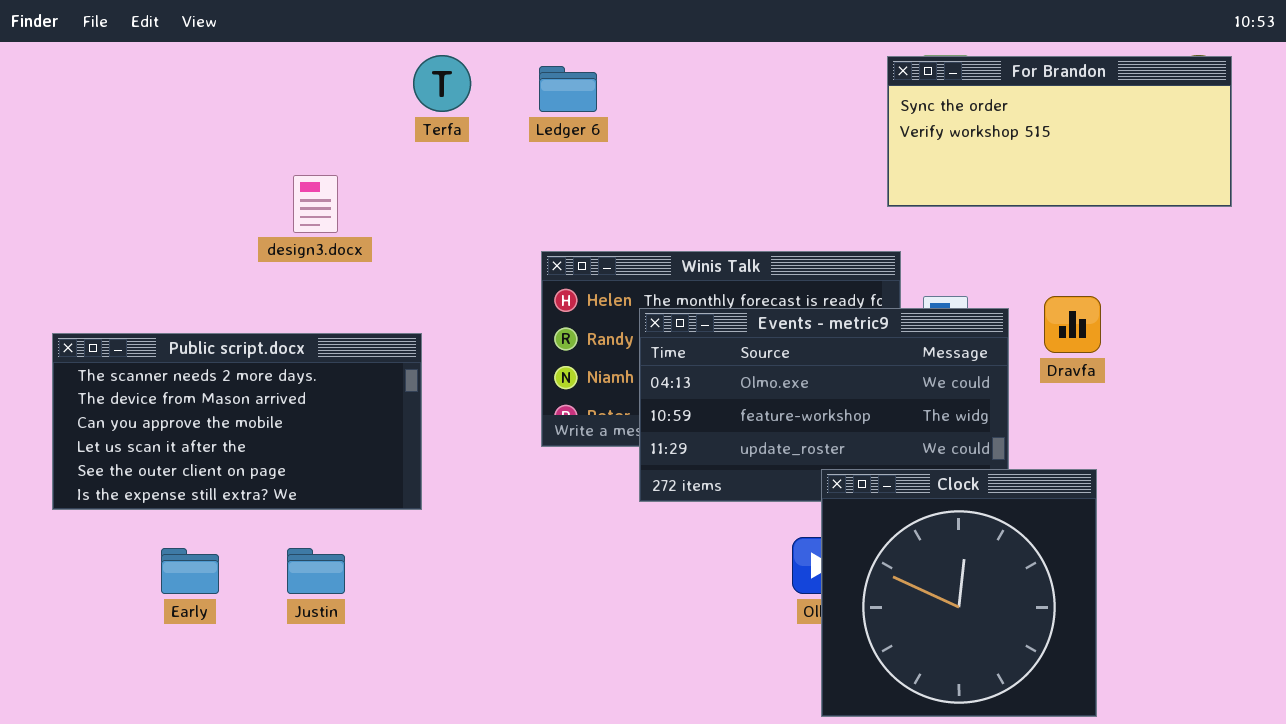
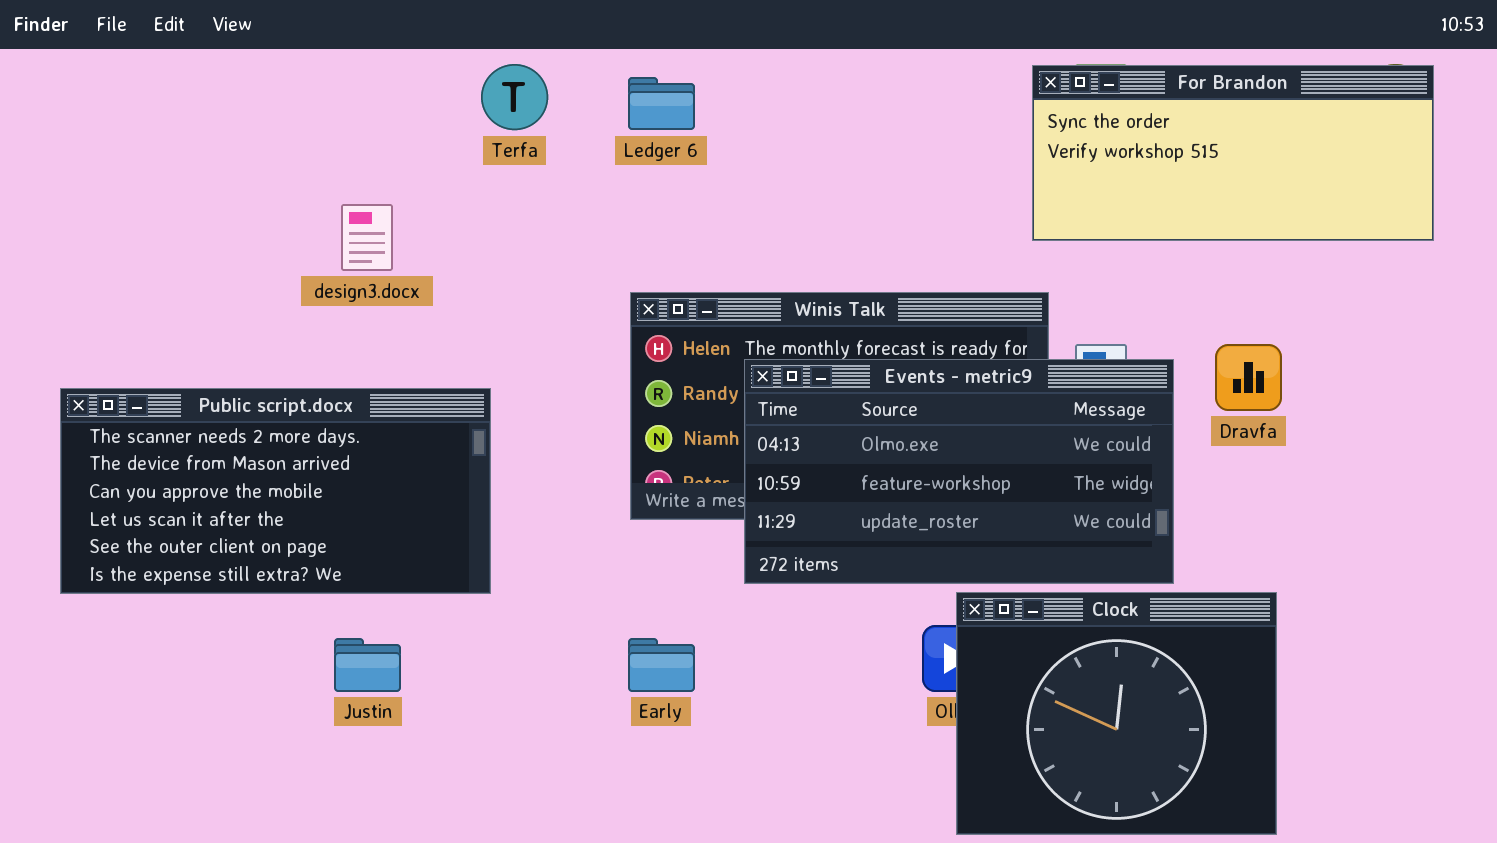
Clock: [821,469,1097,717] -> [956,592,1277,835], resized
Early: [161,548,219,594] -> [628,638,695,692], moved

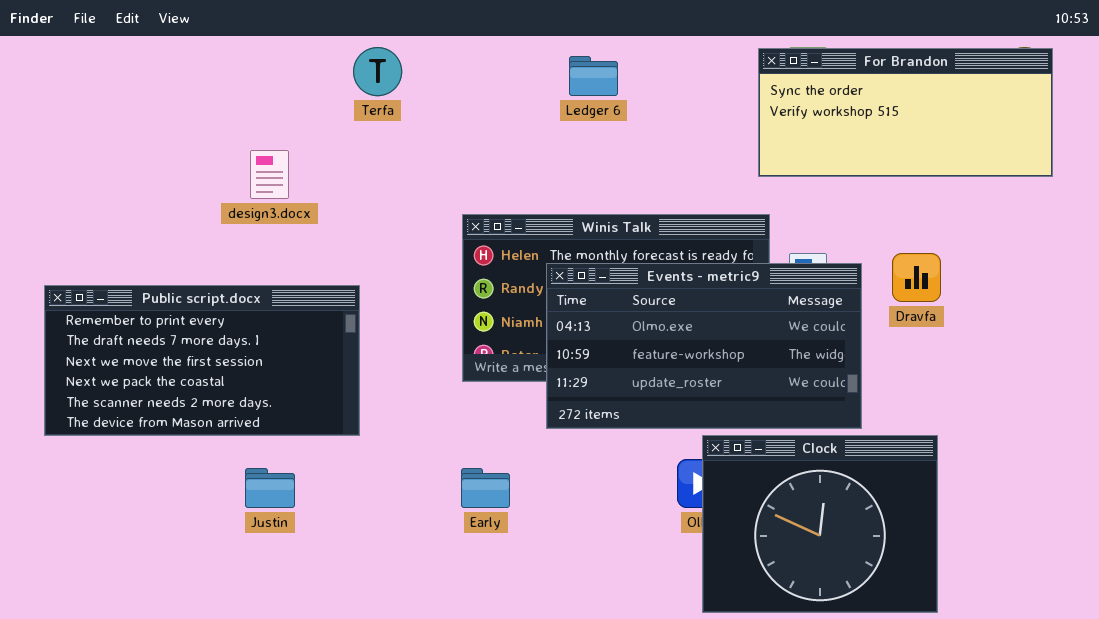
Ledger 6: [628,77,695,130] -> [569,56,618,96], moved
Public script.docx: [60,388,491,594] -> [44,285,360,436], scrolled up 4 rows

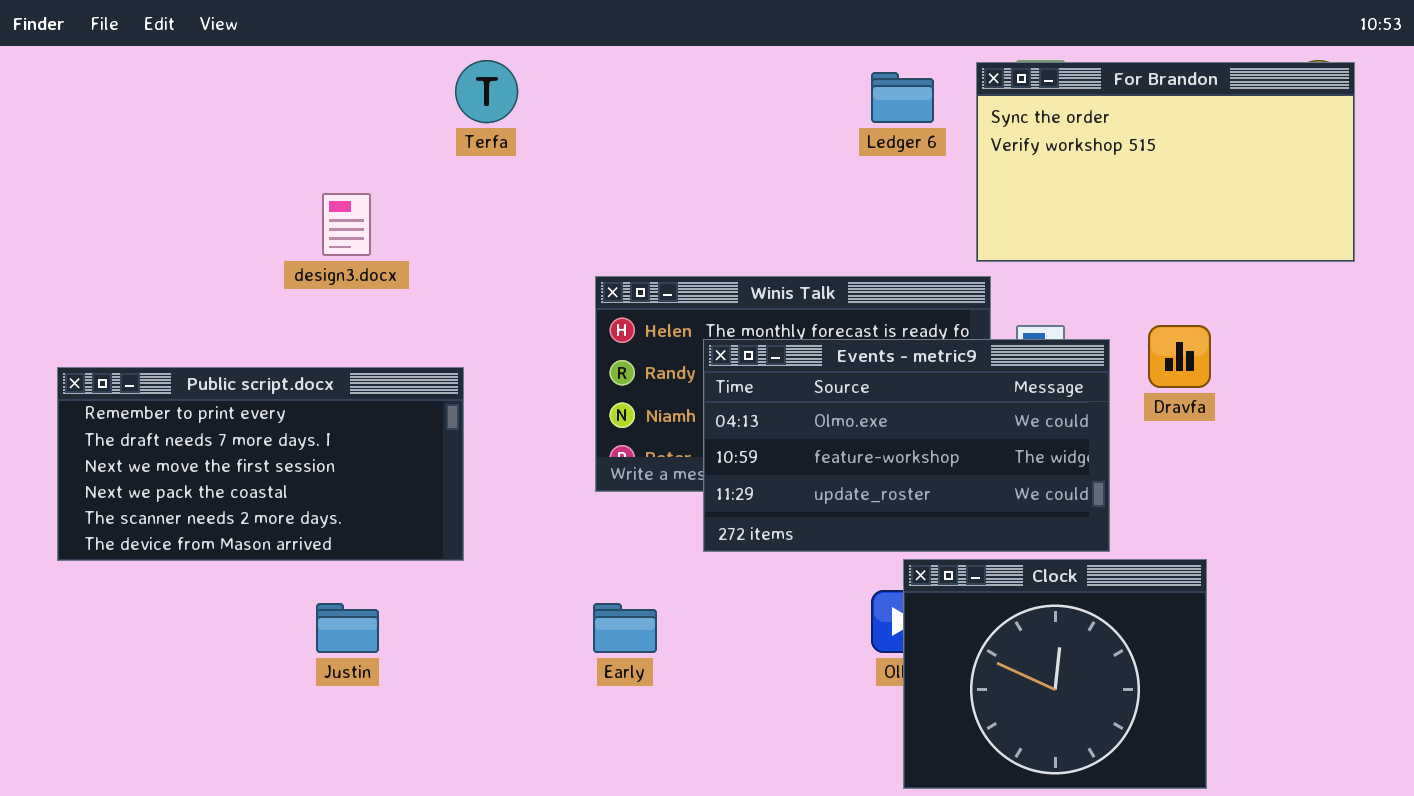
For Brandon: [758,48,1053,177] -> [976,62,1355,262], resized
Ledger 6: [569,56,618,96] -> [871,72,934,123], moved

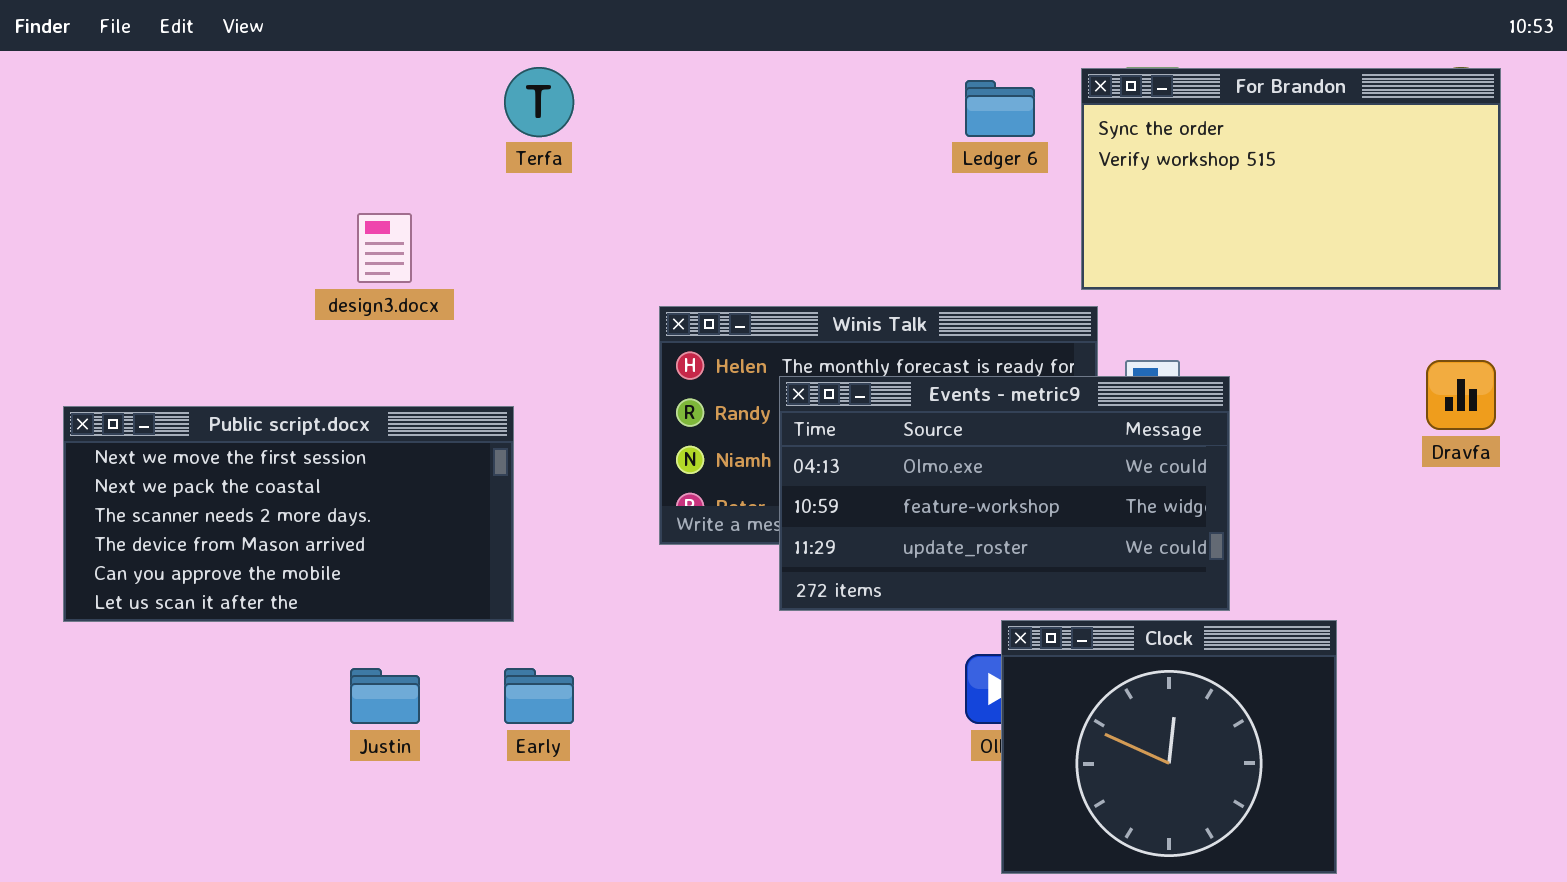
Dravfa: [1148,325,1211,388] -> [1426,360,1496,430], moved
Public script.docx: [57,367,464,561] -> [63,406,514,622], scrolled down 2 rows
Early: [593,603,657,653] -> [504,668,574,724], moved

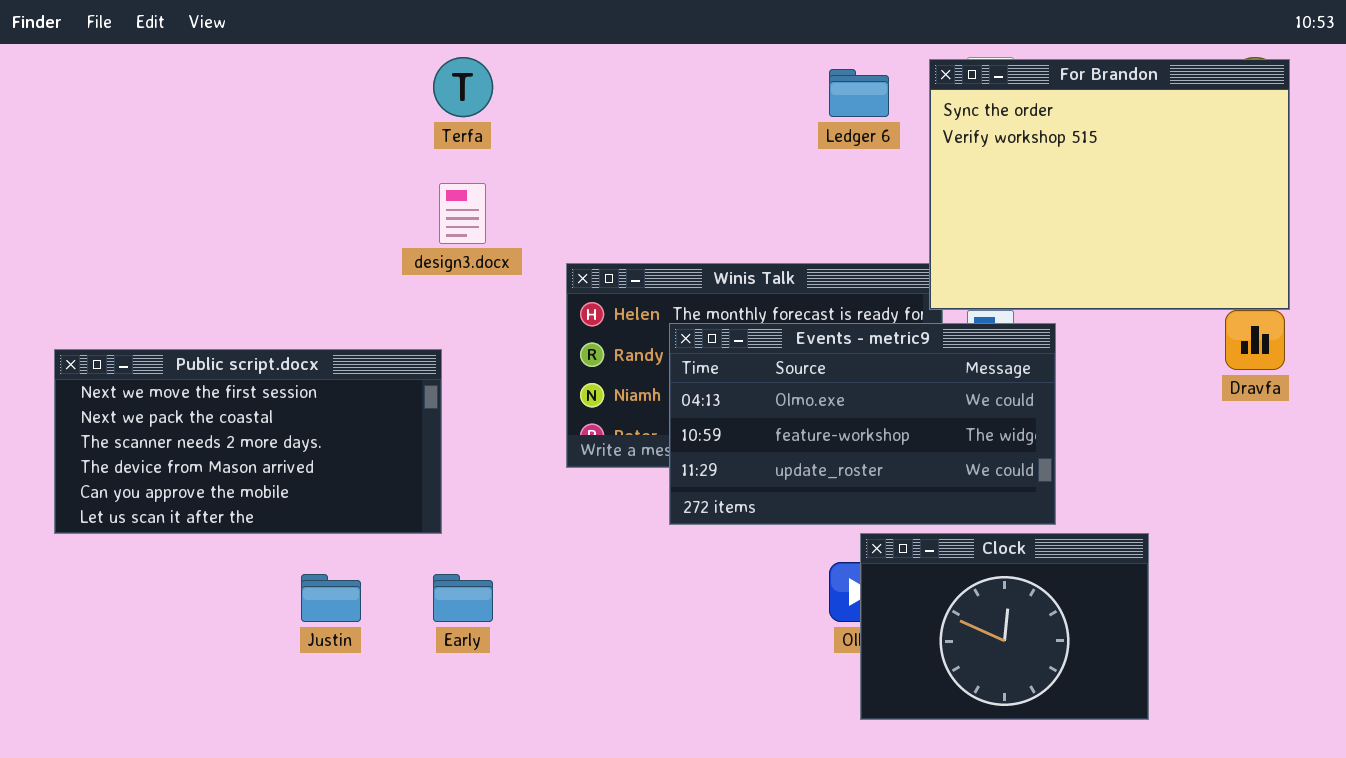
For Brandon: [1081,68,1501,290] -> [929,59,1290,310], resized
design3.docx: [357,213,412,283] -> [439,183,486,244], moved
Clock: [1001,620,1337,874] -> [860,533,1149,720], resized

